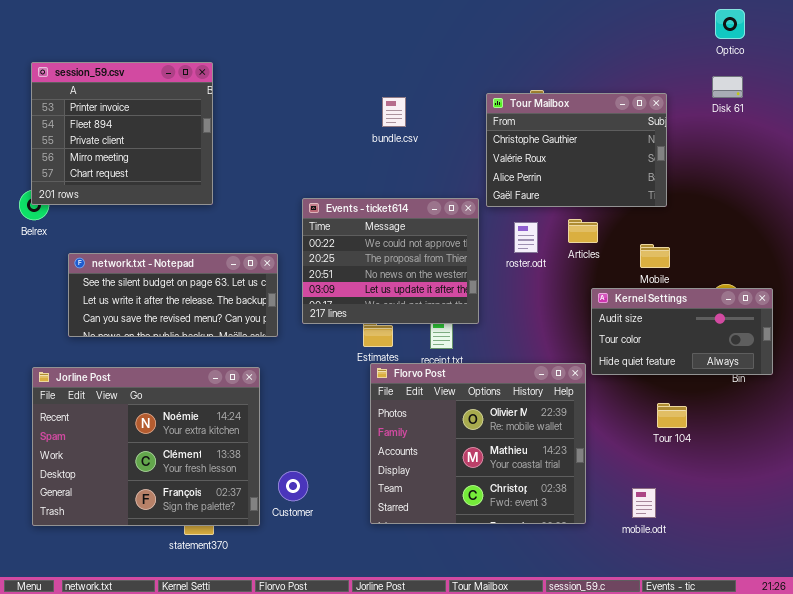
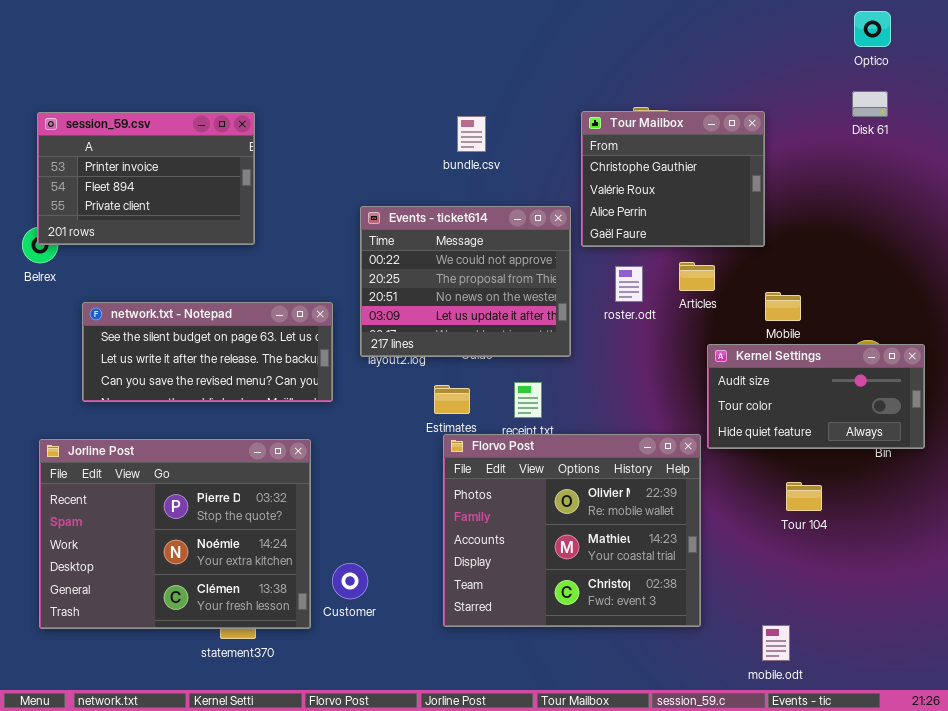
session_59.csv: [31,62,213,205] -> [37,112,255,245], resized
Tour Mailbox: [486,93,667,207] -> [581,111,765,247], resized
Events - ticket614: [302,198,479,324] -> [360,206,571,357], moved
Jorline Post: [32,367,260,526] -> [39,439,311,629], scrolled up 1 row
mobile.odt: [632,488,656,518] -> [762,625,790,661], moved

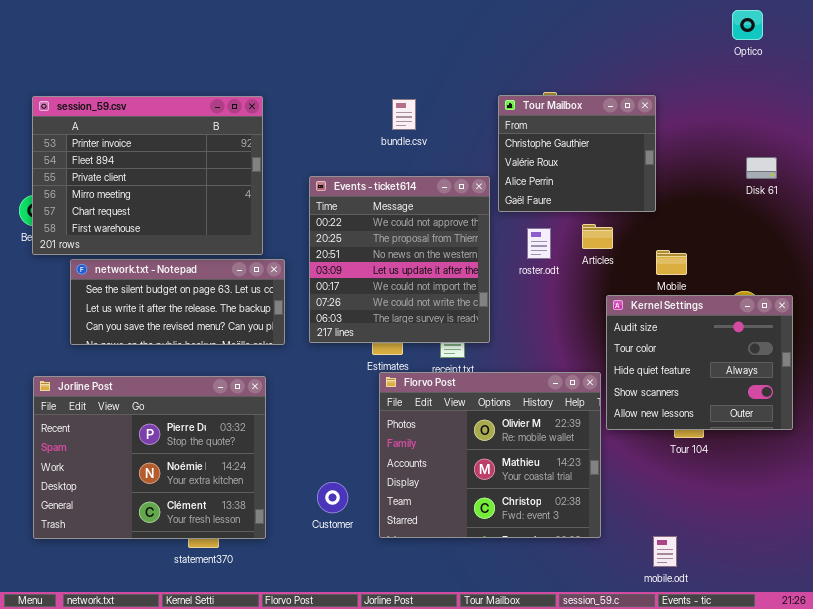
Disk 61: [852,91,888,117] -> [746,157,777,179], moved
session_59.csv: [37,112,255,245] -> [32,96,263,255], resized
Events - ticket614: [360,206,571,357] -> [309,176,490,343], resized
Kernel Settings: [707,344,925,449] -> [606,295,793,430], resized
Customer: [332,563,368,599] -> [317,482,348,513], moved

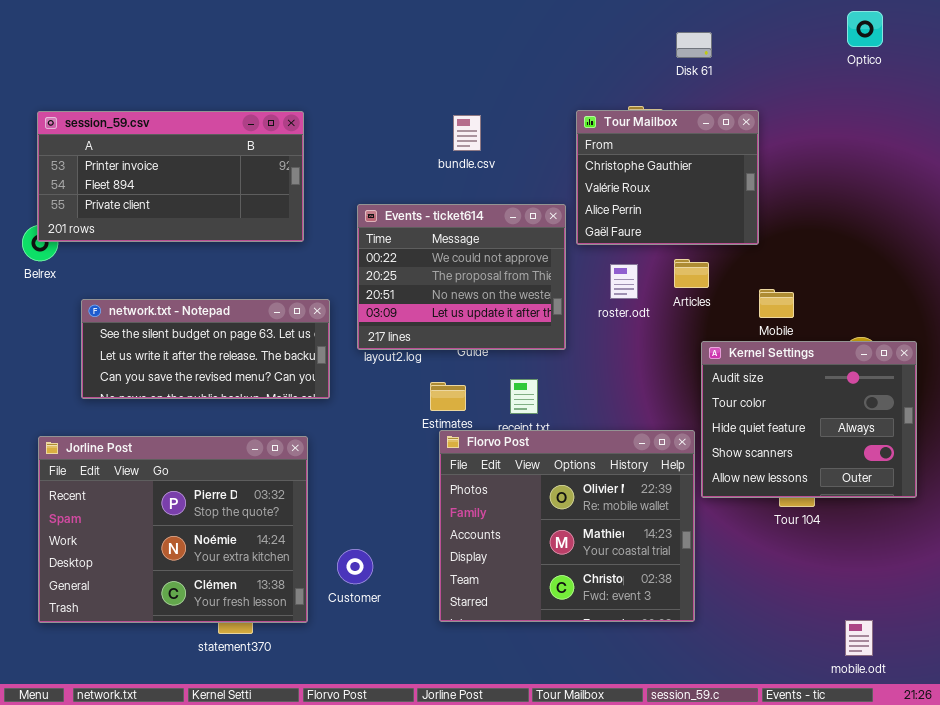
session_59.csv: [32,96,263,255] -> [37,111,304,242], resized
Disk 61: [746,157,777,179] -> [676,32,712,58], moved
Events - ticket614: [309,176,490,343] -> [357,204,566,350], resized
Customer: [317,482,348,513] -> [337,549,373,584], moved
mobile.odt: [653,536,677,567] -> [845,620,873,656], moved

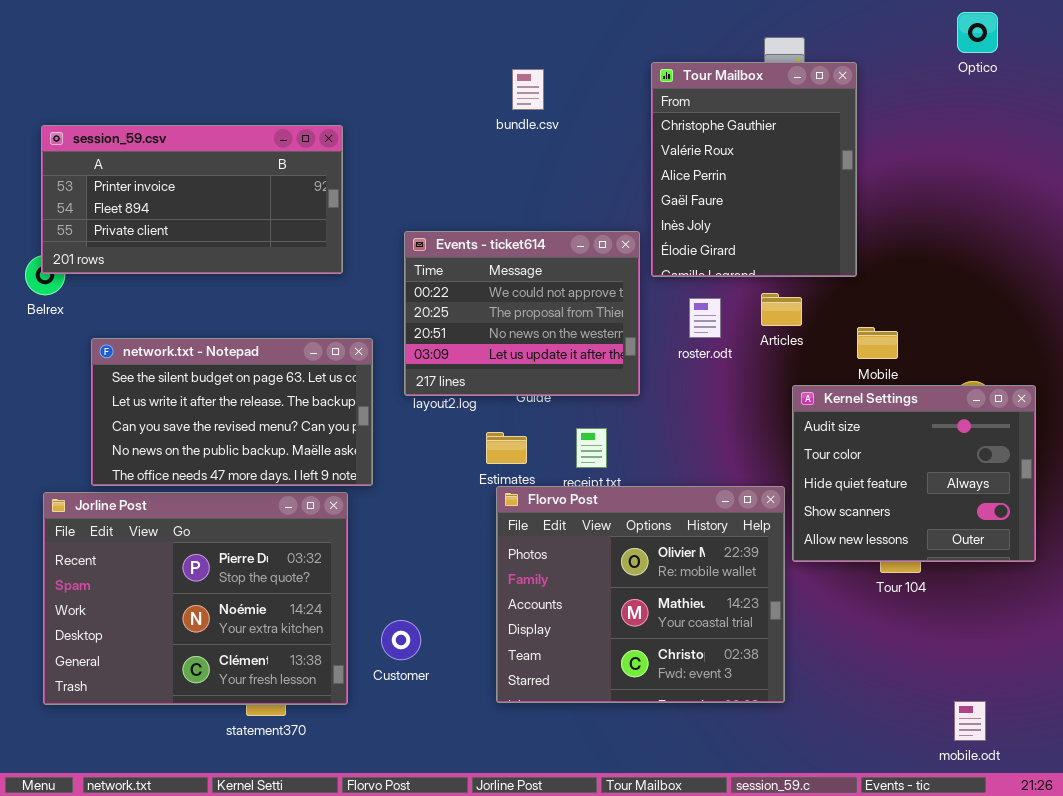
Tour Mailbox: [576,110,759,245] -> [651,62,857,277], resized
bundle.csv: [453,115,481,151] -> [512,69,544,110], moved
network.txt - Notepad: [81,299,330,399] -> [91,338,373,486], resized

